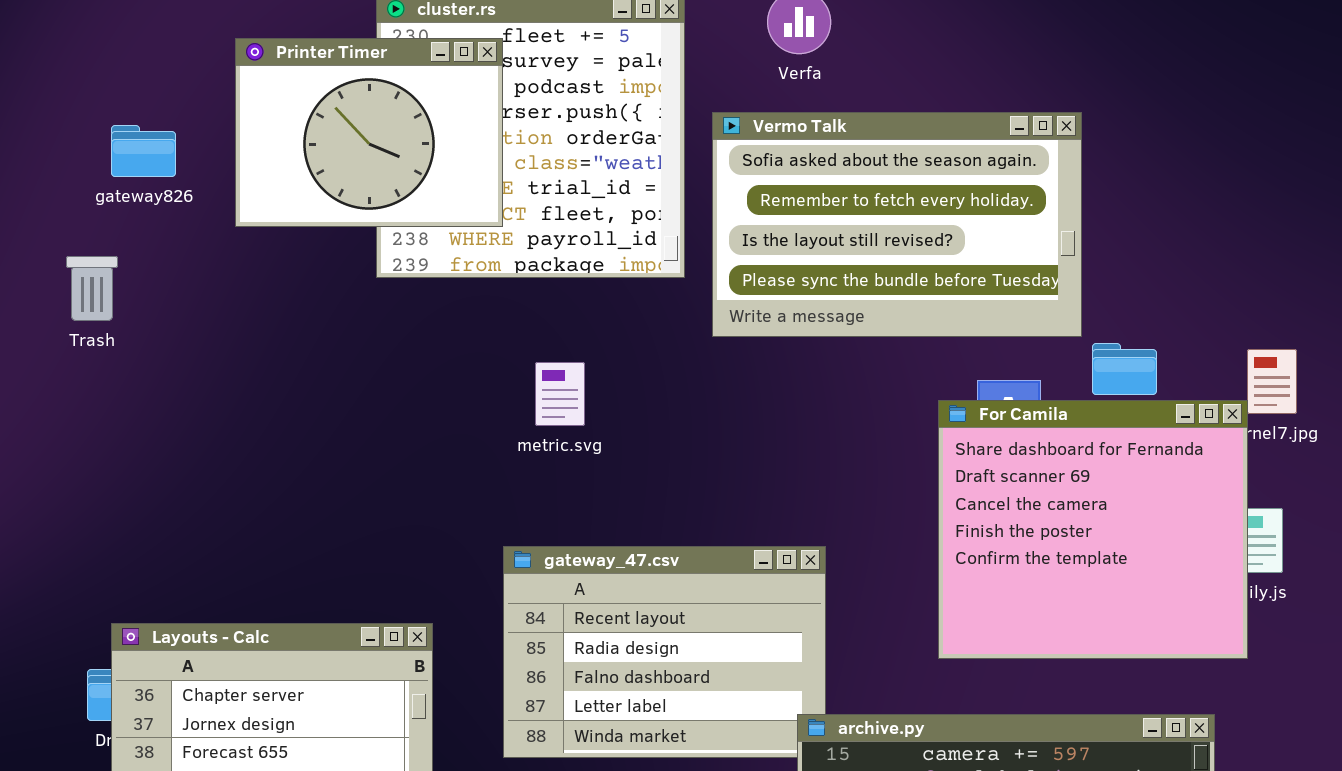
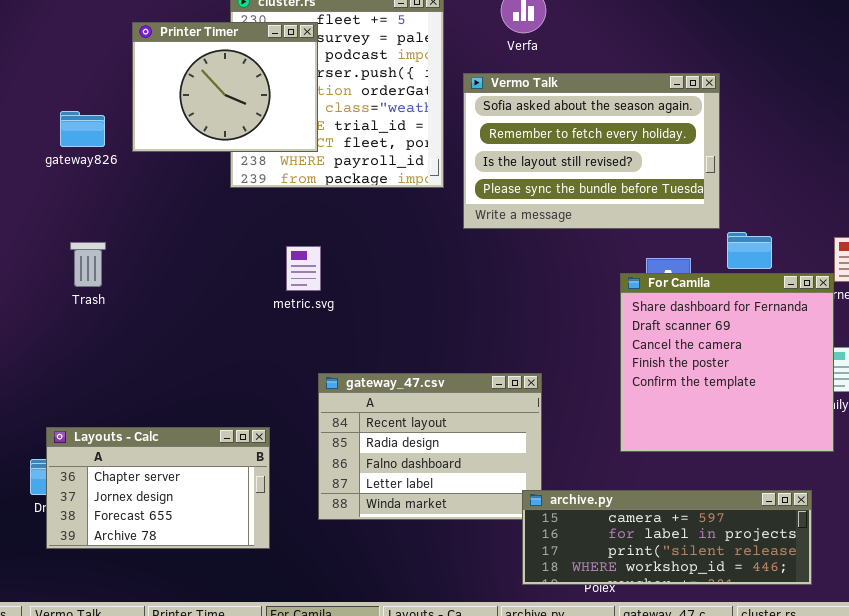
gateway826: [111,125,176,177] -> [60,111,105,147], moved
Trash: [66,256,118,321] -> [70,242,106,287], moved
metric.svg: [535,362,585,426] -> [286,246,321,291], moved

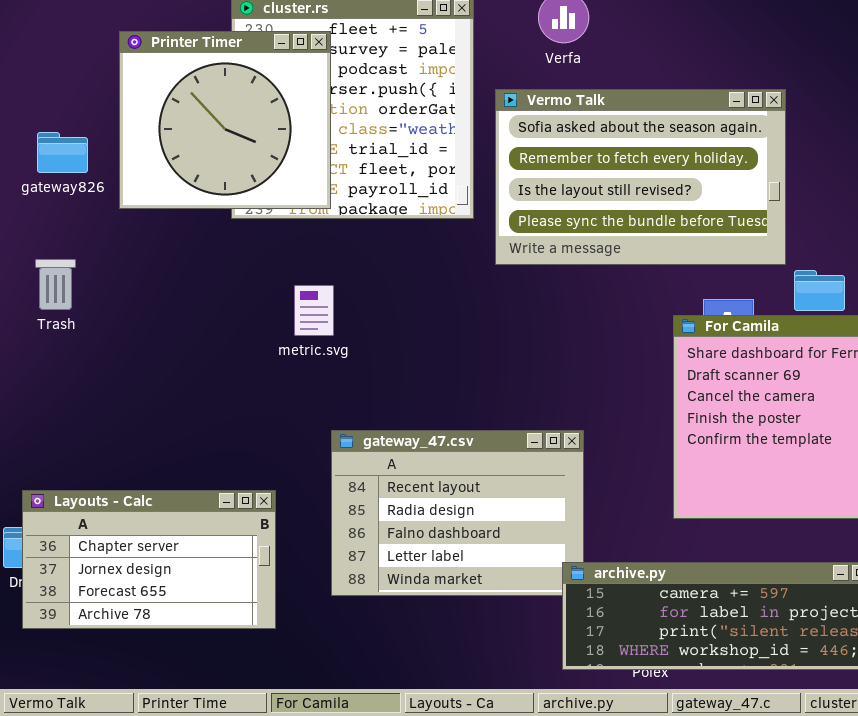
Printer Timer: [132,22,318,152] -> [119,31,331,209], resized
Trash: [70,242,106,287] -> [35,259,76,310], moved

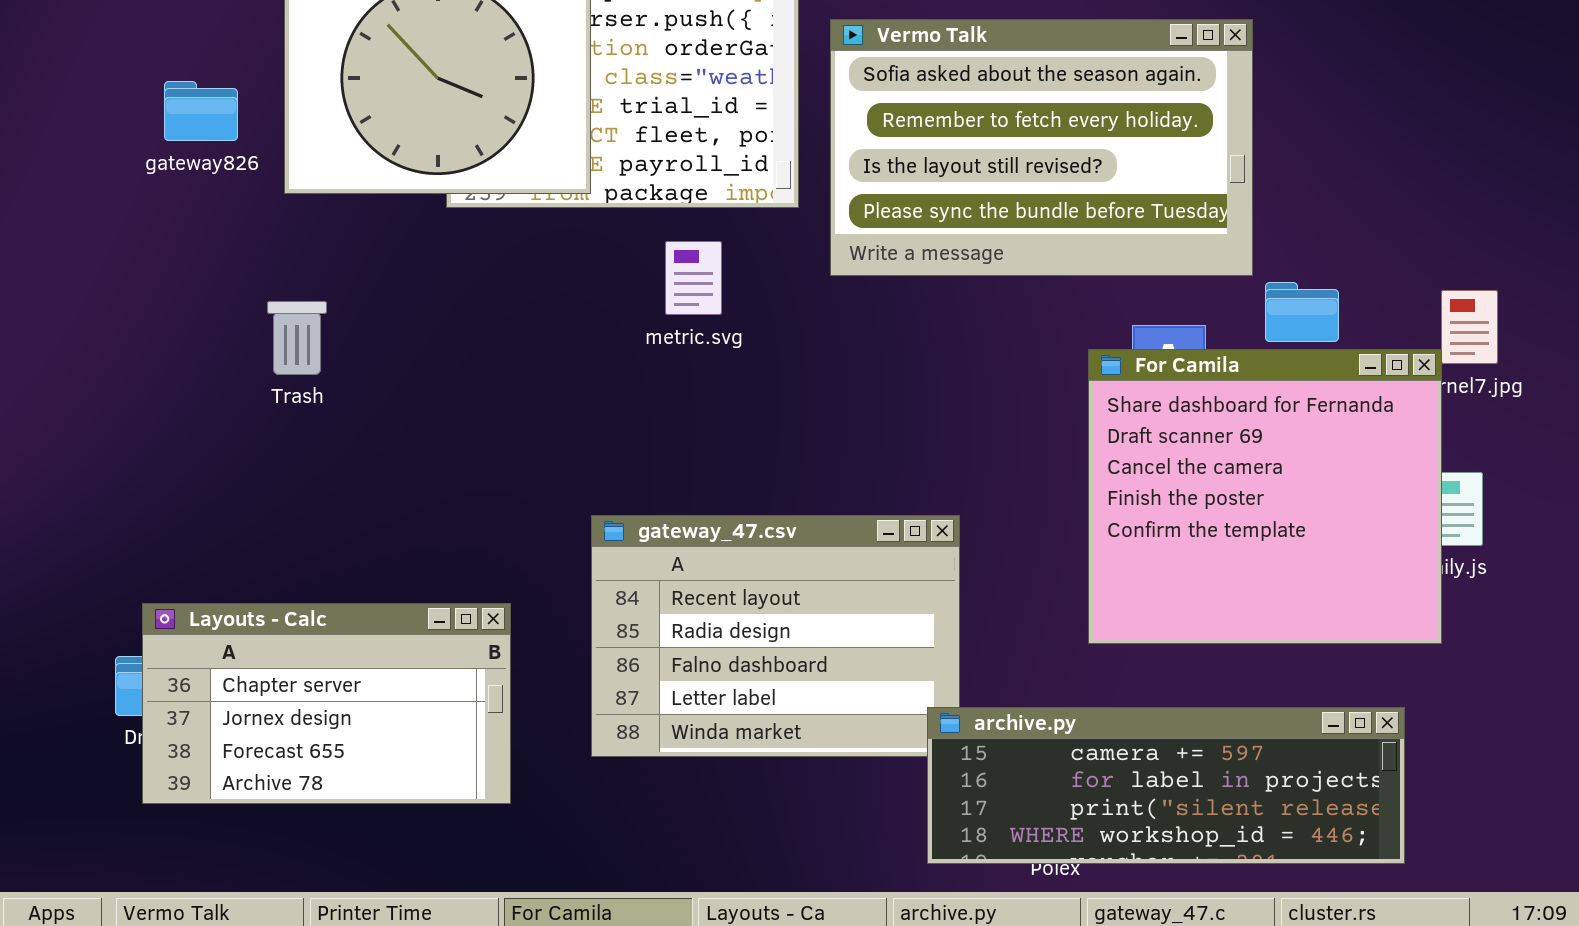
Trash: [35,259,76,310] -> [267,301,327,375], moved
metric.svg: [294,285,334,336] -> [665,241,722,315], moved

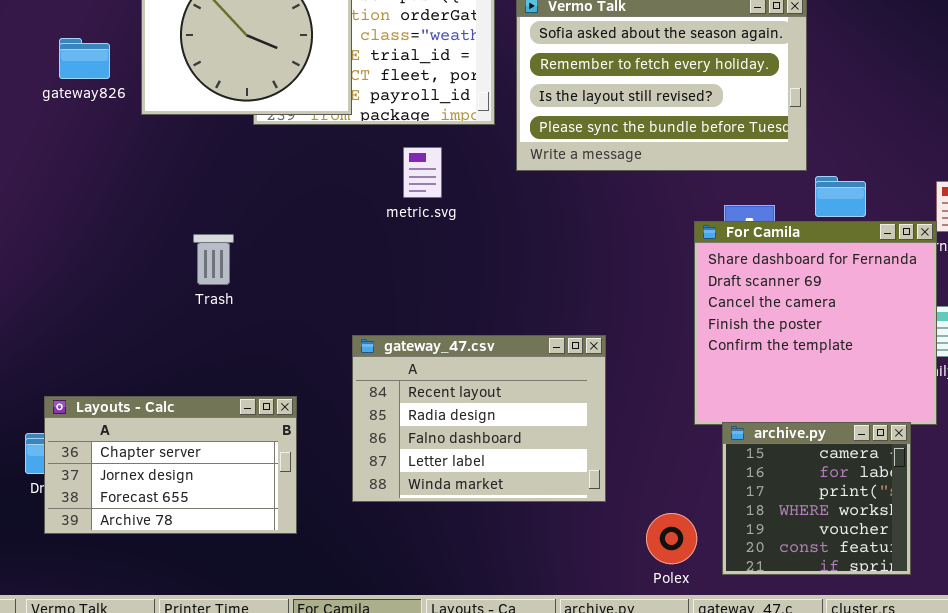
Trash: [267,301,327,375] -> [193,234,234,285], moved
archive.py: [927,707,1405,864] -> [722,422,911,575], resized

